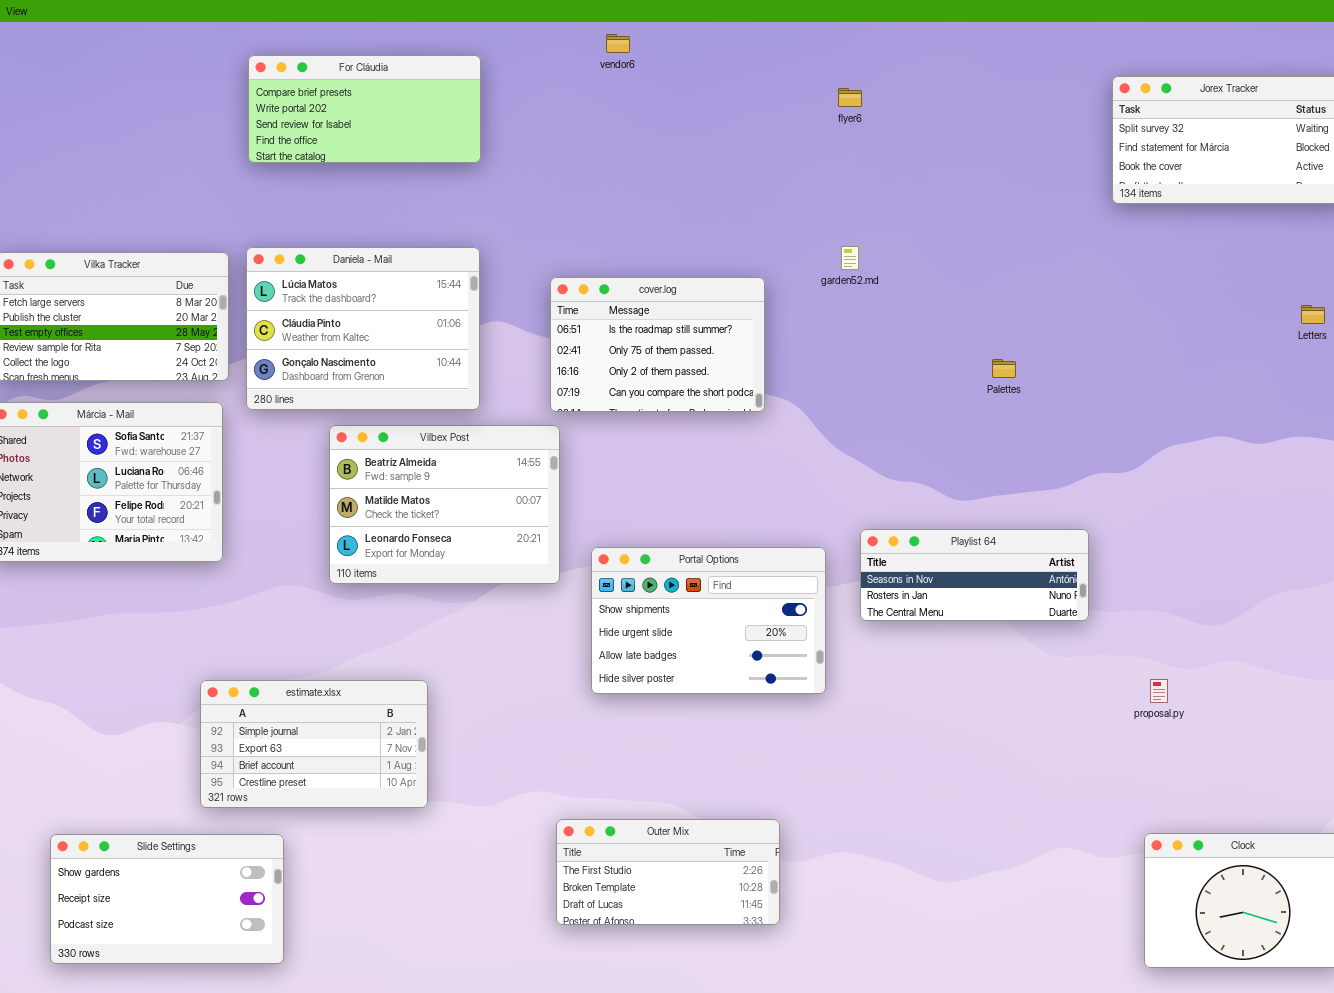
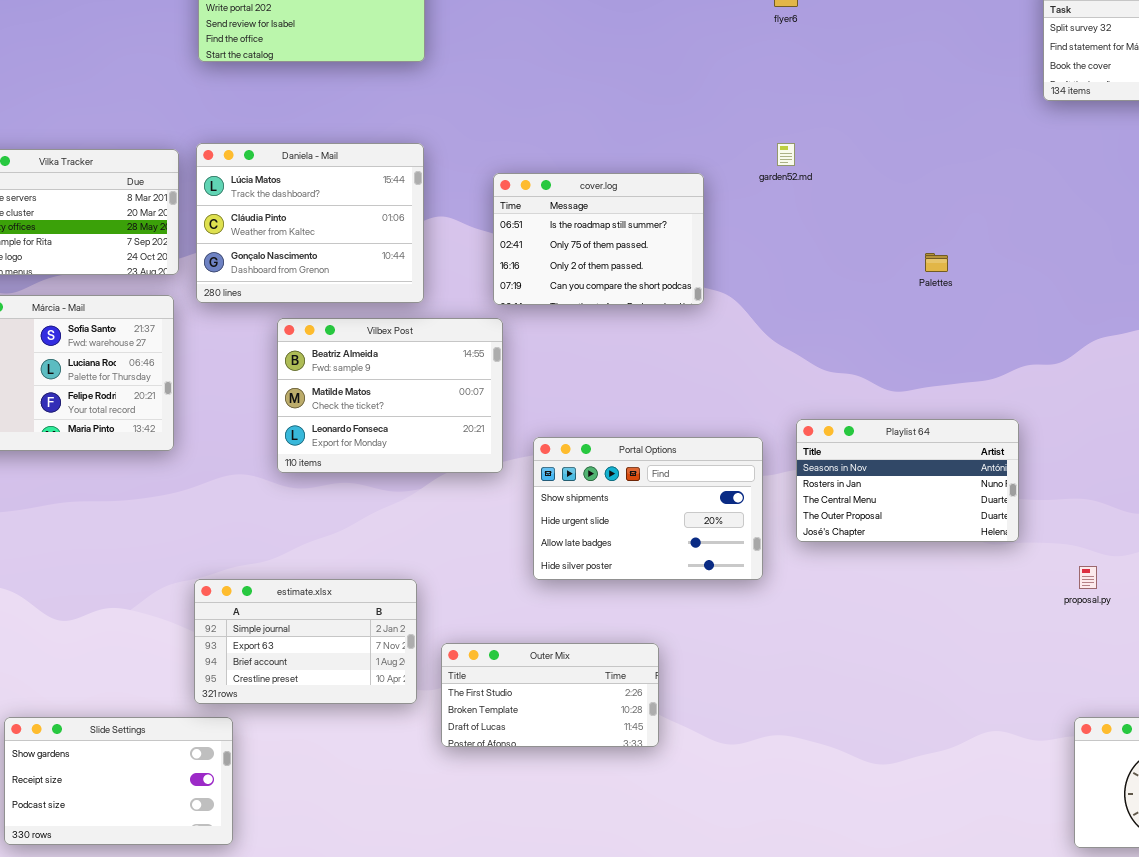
Playlist 64: [860,529,1089,621] -> [796,419,1019,542], resized
estimate.xlsx: [200,680,428,808] -> [194,579,417,704], moved
Outer Mix: [556,819,780,925] -> [441,643,659,747], moved

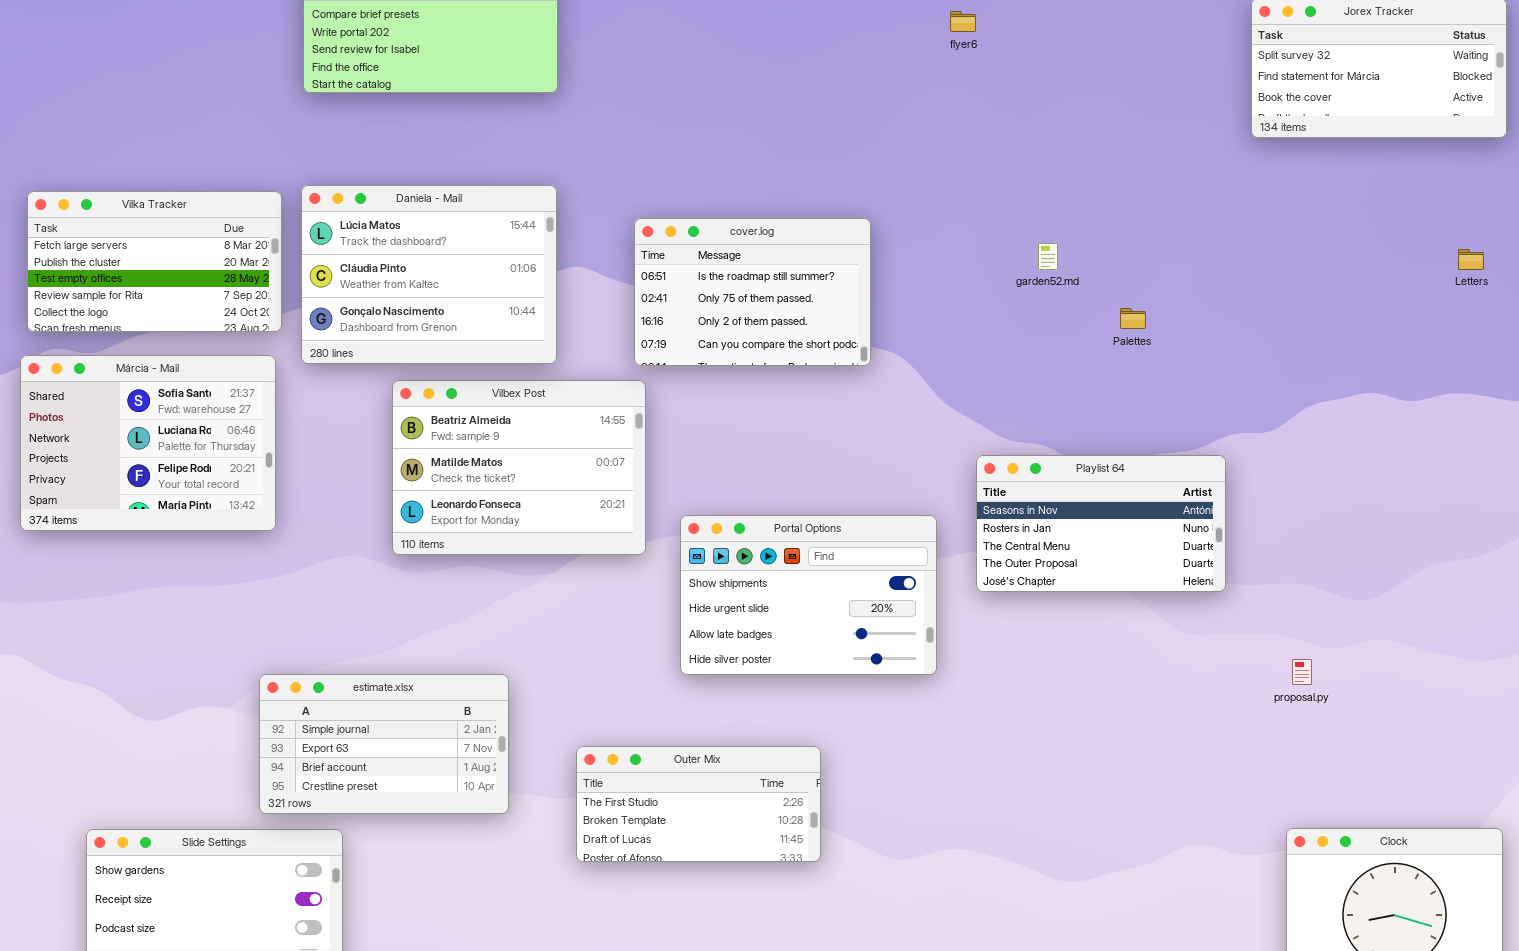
garden52.md: [777,143,795,166] -> [1038,243,1058,270], moved
Playlist 64: [796,419,1019,542] -> [976,455,1226,592], moved
estimate.xlsx: [194,579,417,704] -> [259,674,509,814], moved

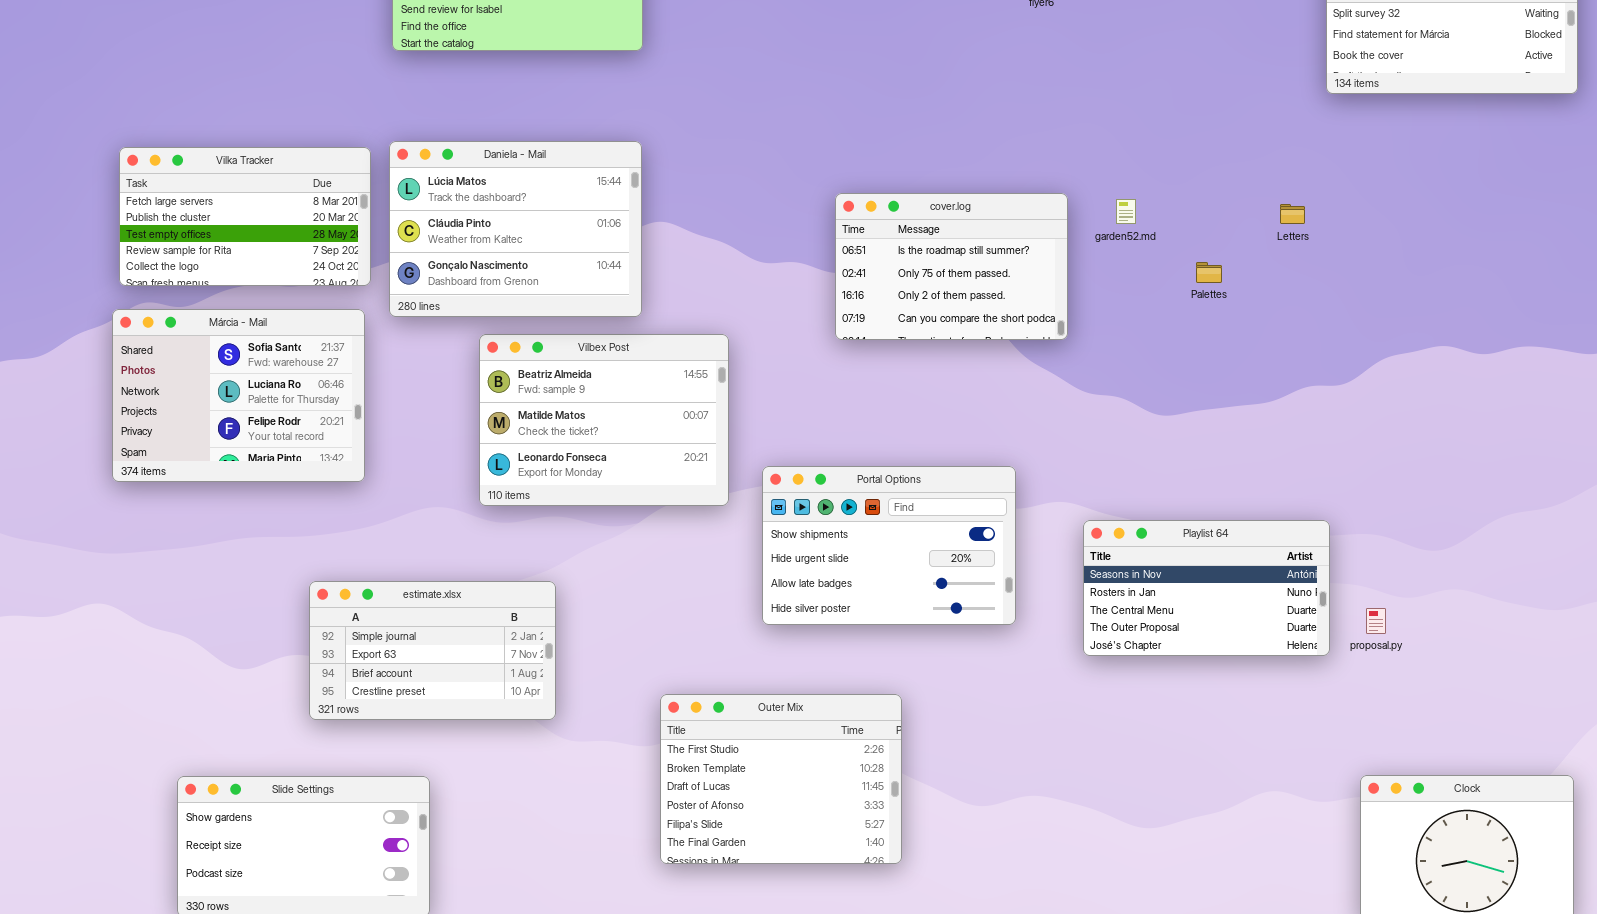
cover.log: [634,218,871,366] -> [835,193,1068,340], moved
Letters: [1458,249,1484,270] -> [1280,204,1305,224], moved
Playlist 64: [976,455,1226,592] -> [1083,520,1330,656], moved
estimate.xlsx: [259,674,509,814] -> [309,581,556,720], moved
Outer Mix: [576,746,821,862] -> [660,694,902,864], resized

